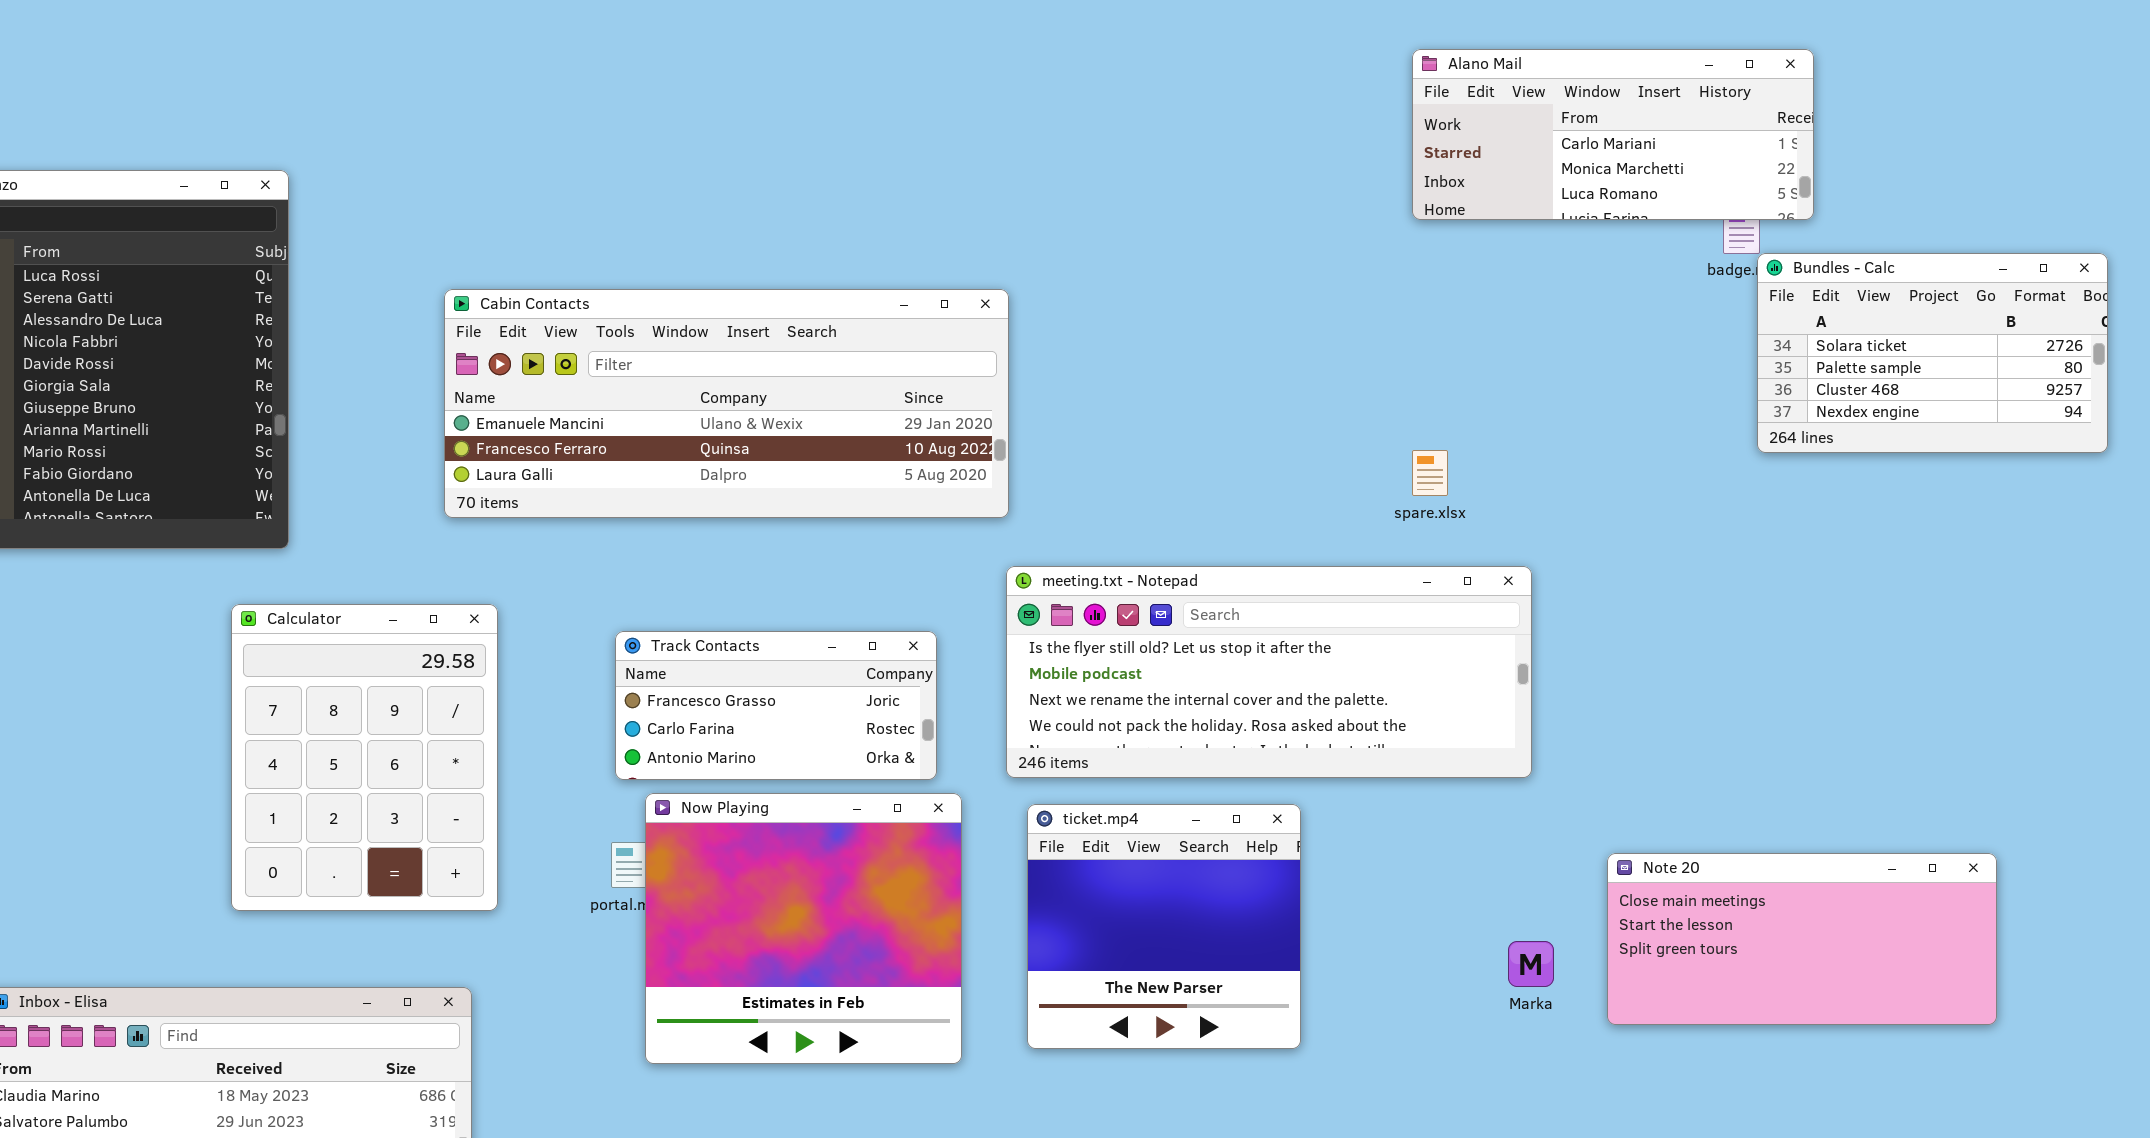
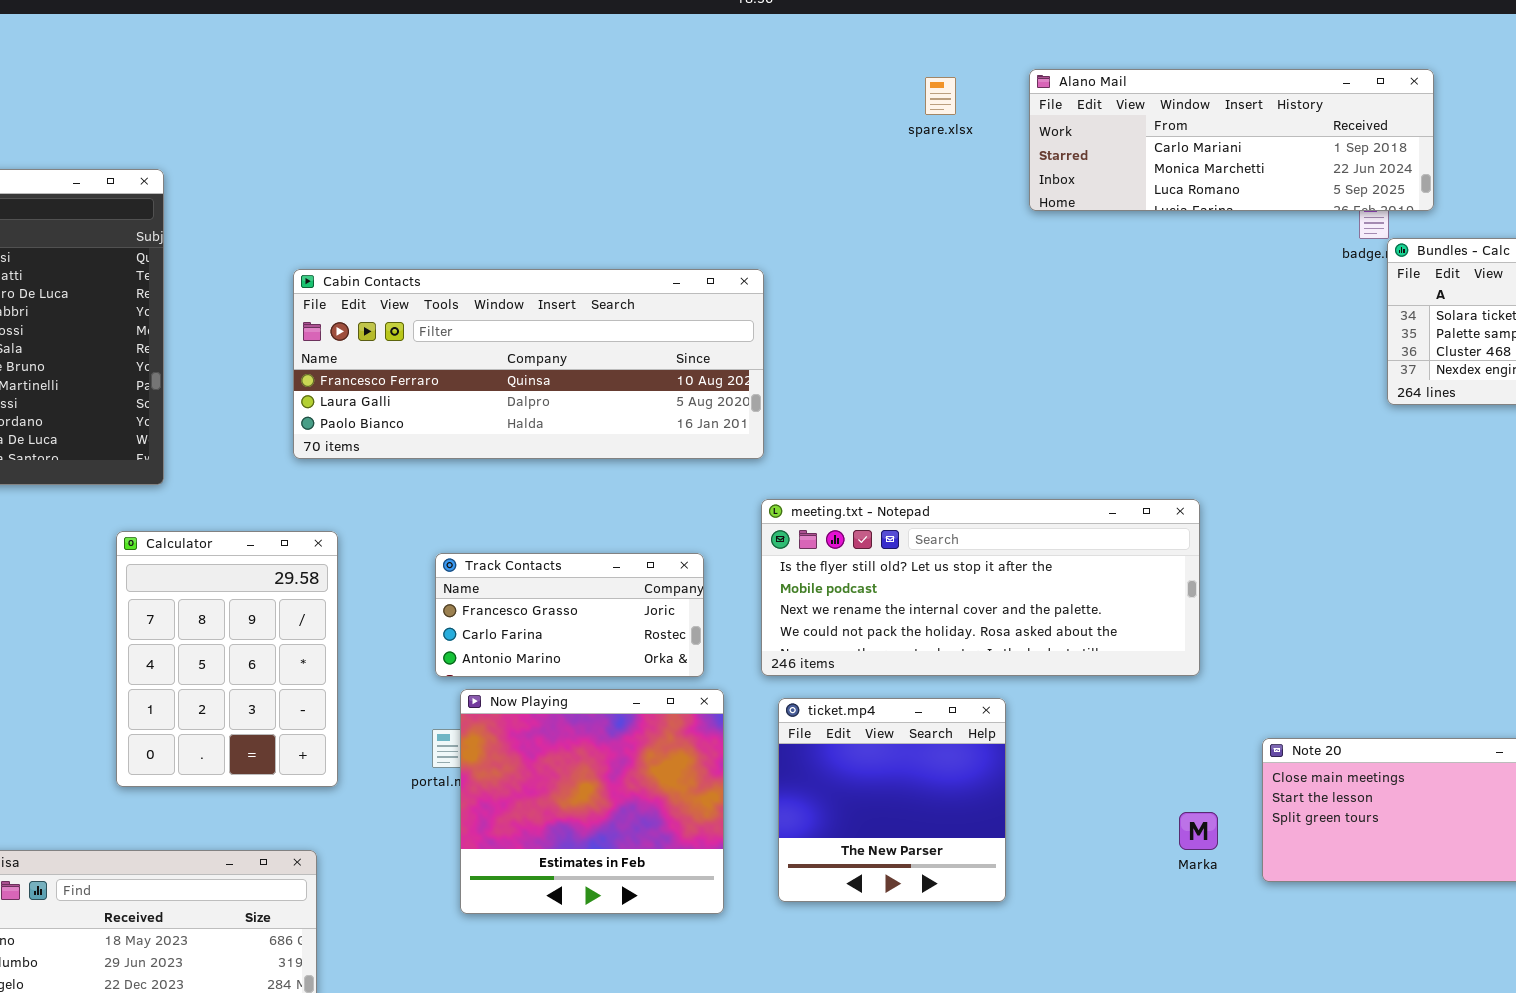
Alano Mail: [1412,49,1814,220] -> [1029,69,1434,211], resized
Cabin Contacts: [444,289,1009,518] -> [293,269,764,459], scrolled down 1 row
spare.xlsx: [1412,450,1448,496] -> [925,77,956,115], moved

